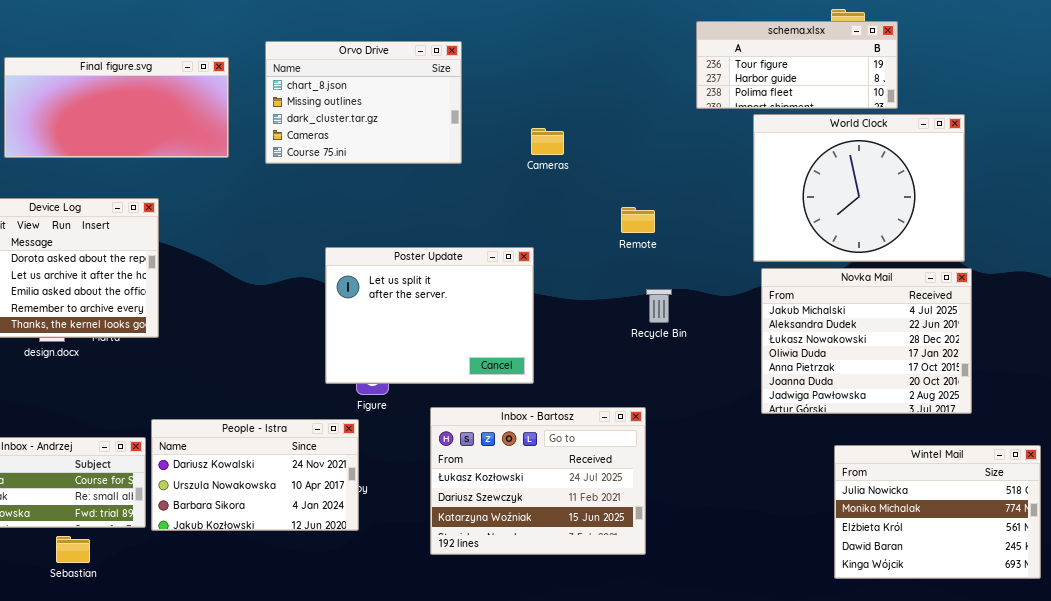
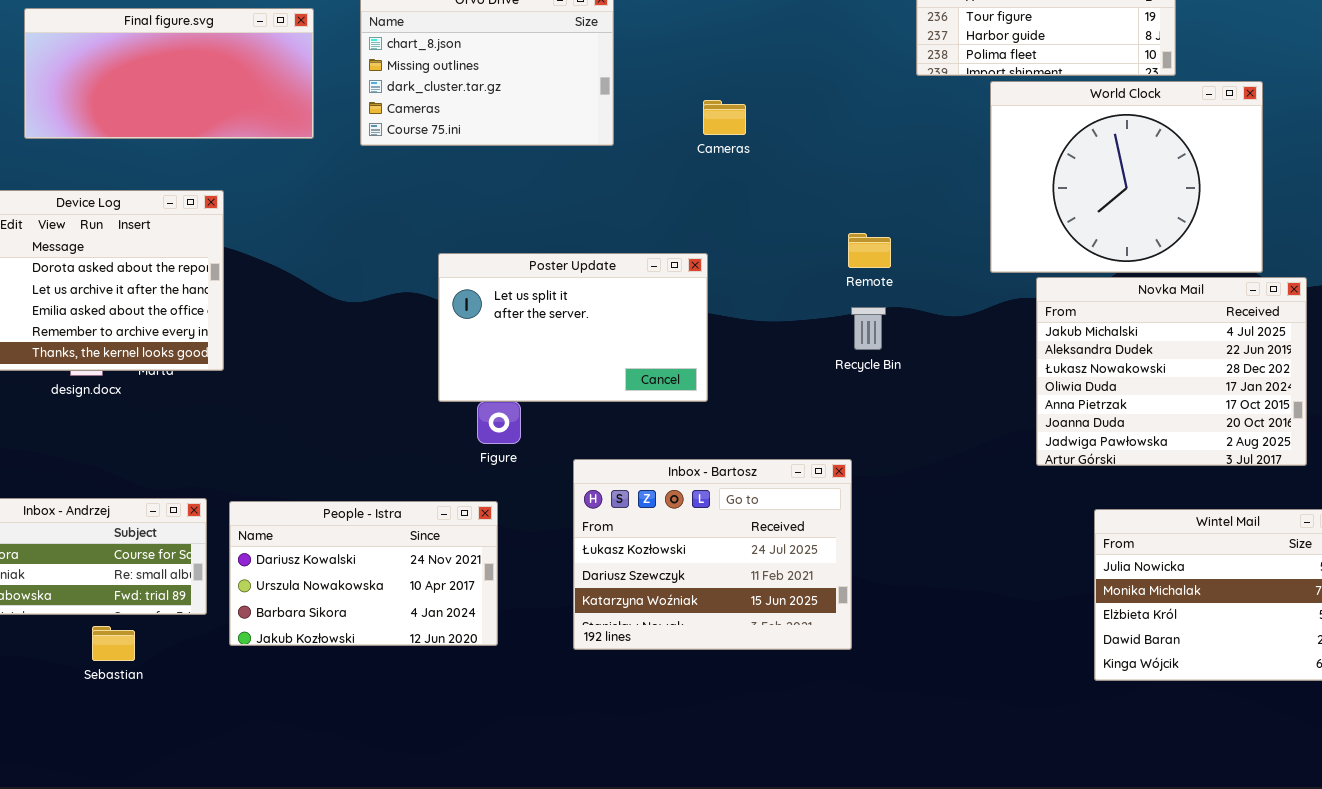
Remote: [621,207,655,233] -> [848,233,891,268], moved
Poster Update: [325,247,534,384] -> [438,253,708,402], resized
Novka Mail: [761,268,972,414] -> [1036,277,1307,466], moved
People - Istra: [151,419,359,531] -> [229,501,498,646], moved

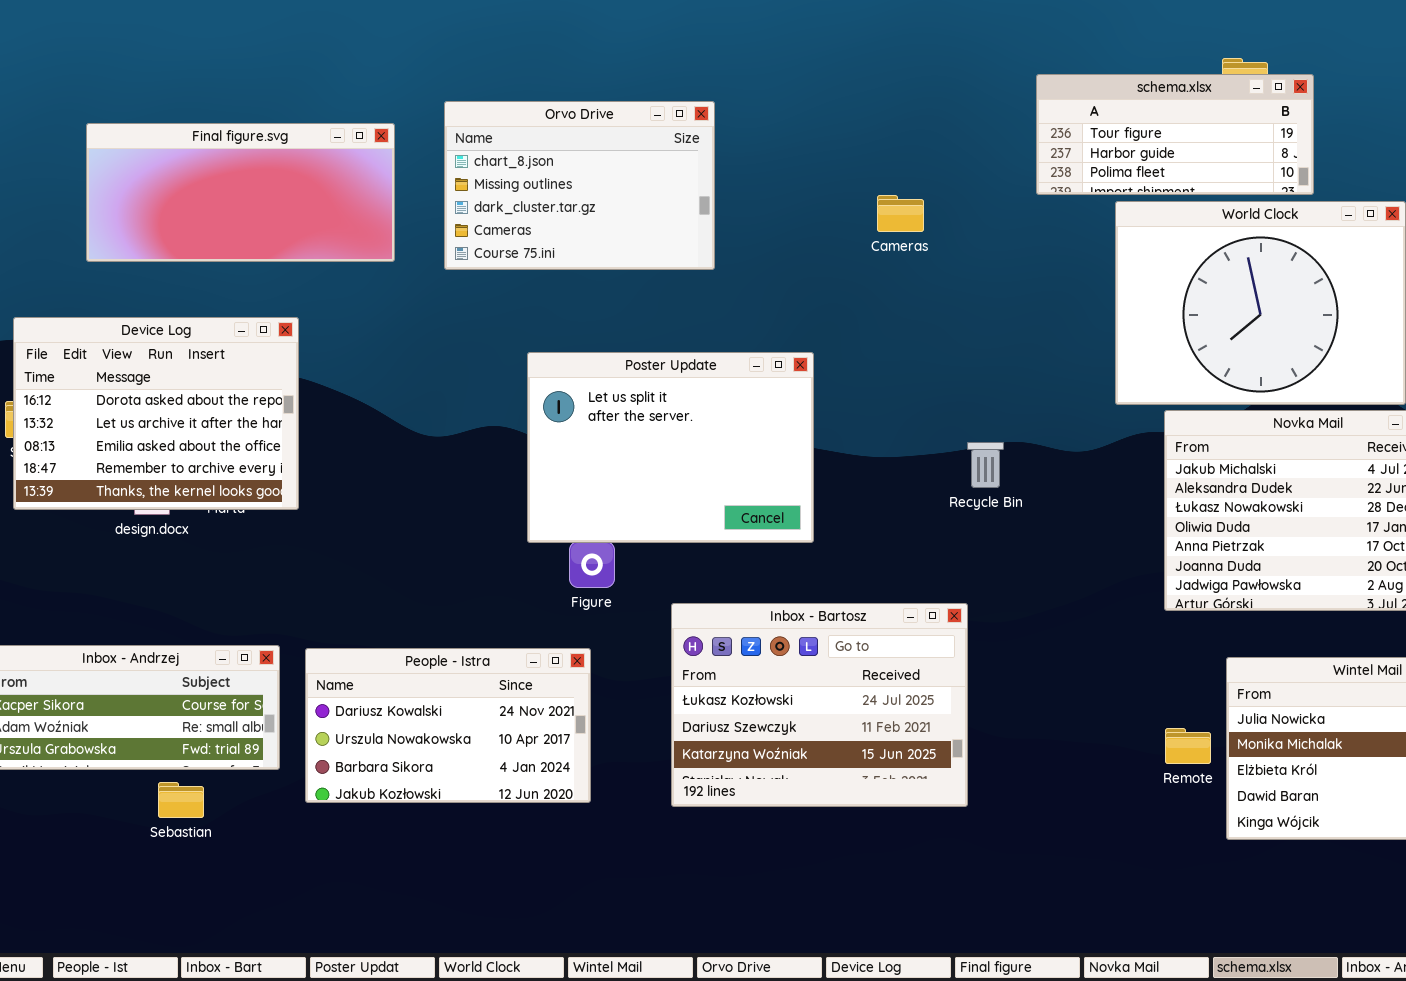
Cameras: [703,100,746,135] -> [877,195,924,232], moved
Remote: [848,233,891,268] -> [1165,728,1211,764], moved
Poster Update: [438,253,708,402] -> [527,352,814,543], resized

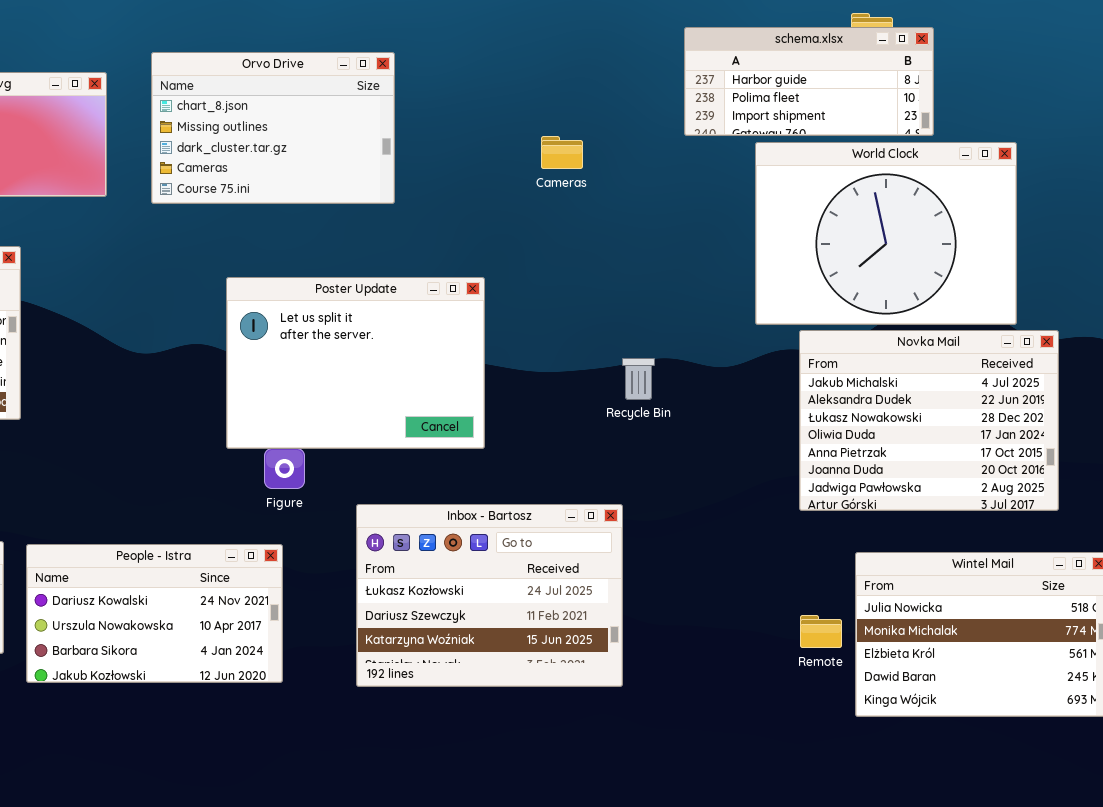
schema.xlsx: [1036,74,1314,195] -> [684,27,934,136], scrolled down 1 row

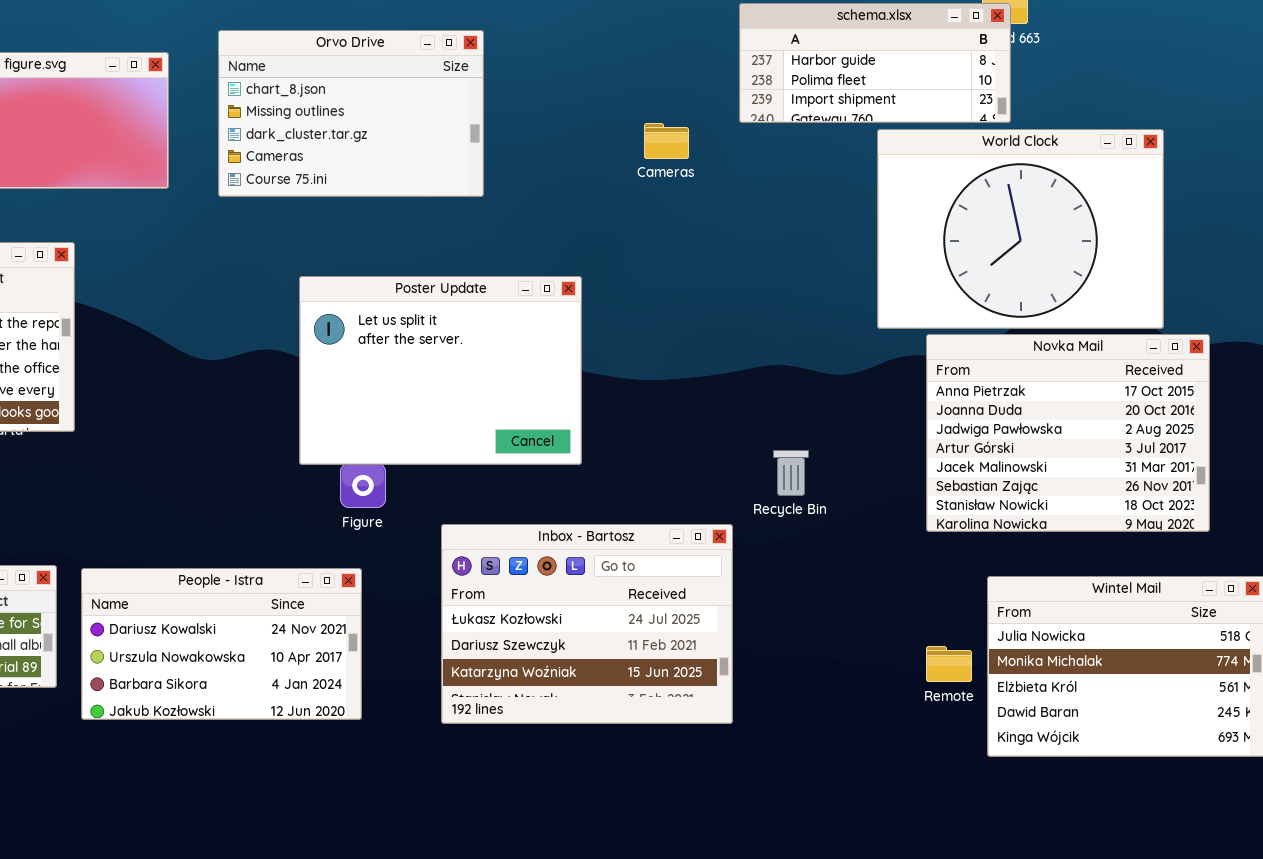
schema.xlsx: [684,27,934,136] -> [739,3,1011,123], moved
Novka Mail: [799,330,1059,511] -> [926,334,1210,532], scrolled down 4 rows
Recycle Bin: [622,358,655,400] -> [773,450,809,496], moved

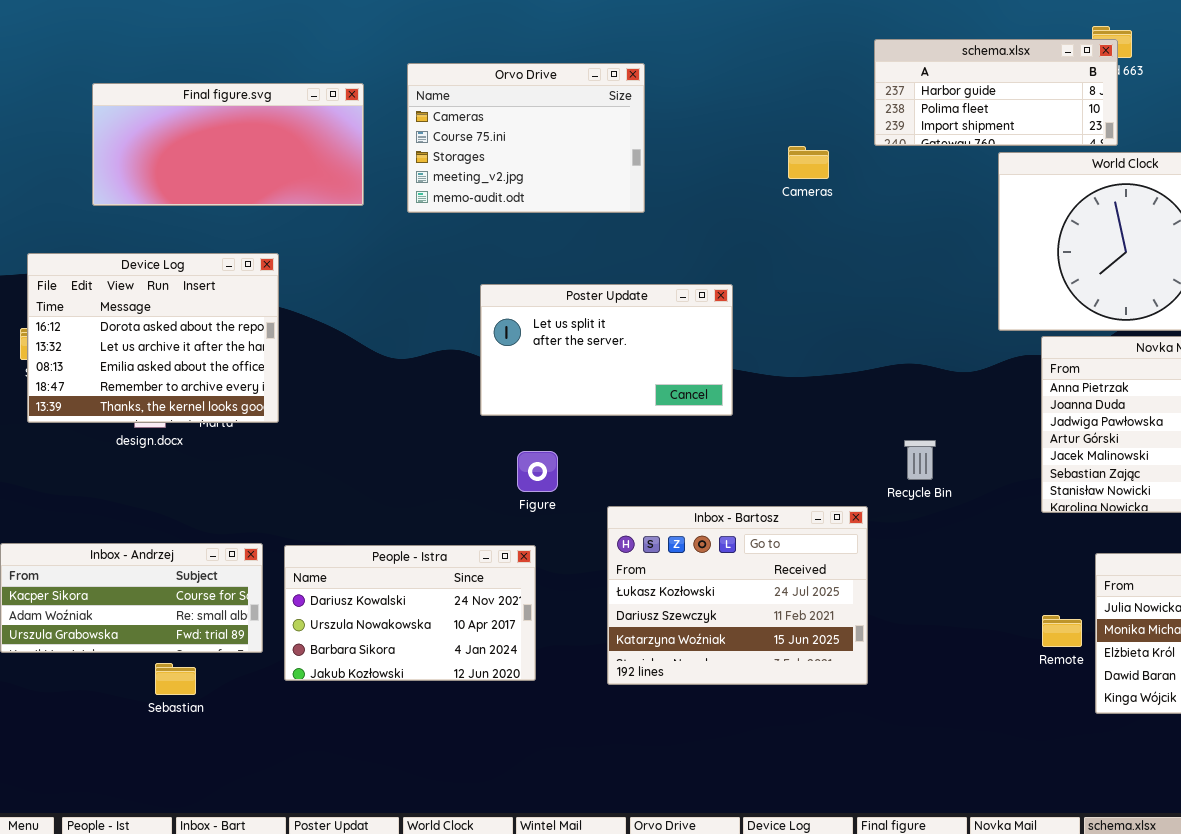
Orvo Drive: [218,30,484,197] -> [407,63,645,213], scrolled down 3 rows
Poster Update: [299,276,582,465] -> [480,284,733,416], resized

